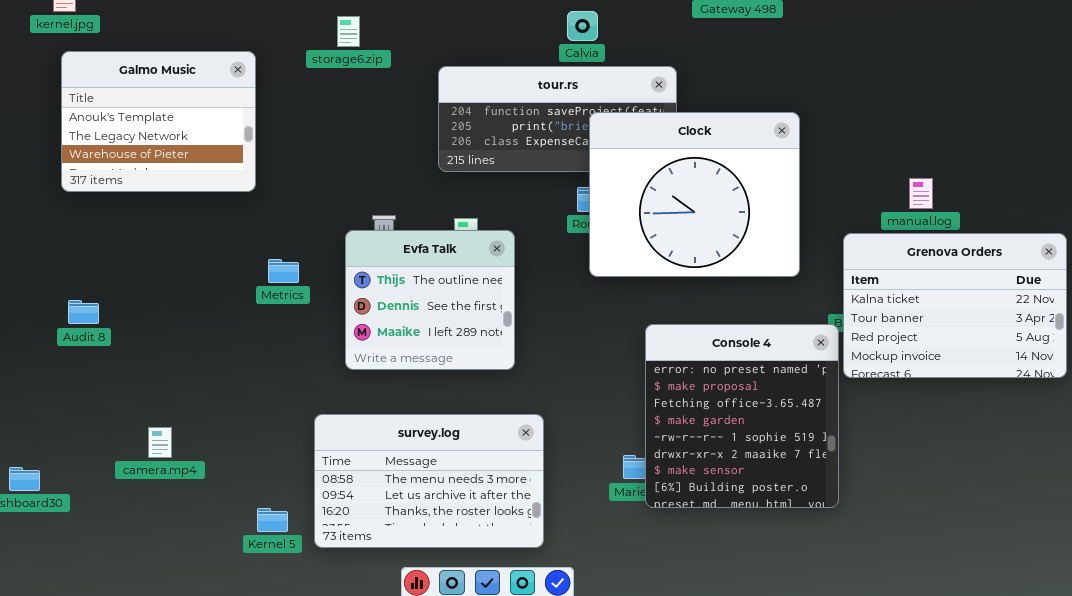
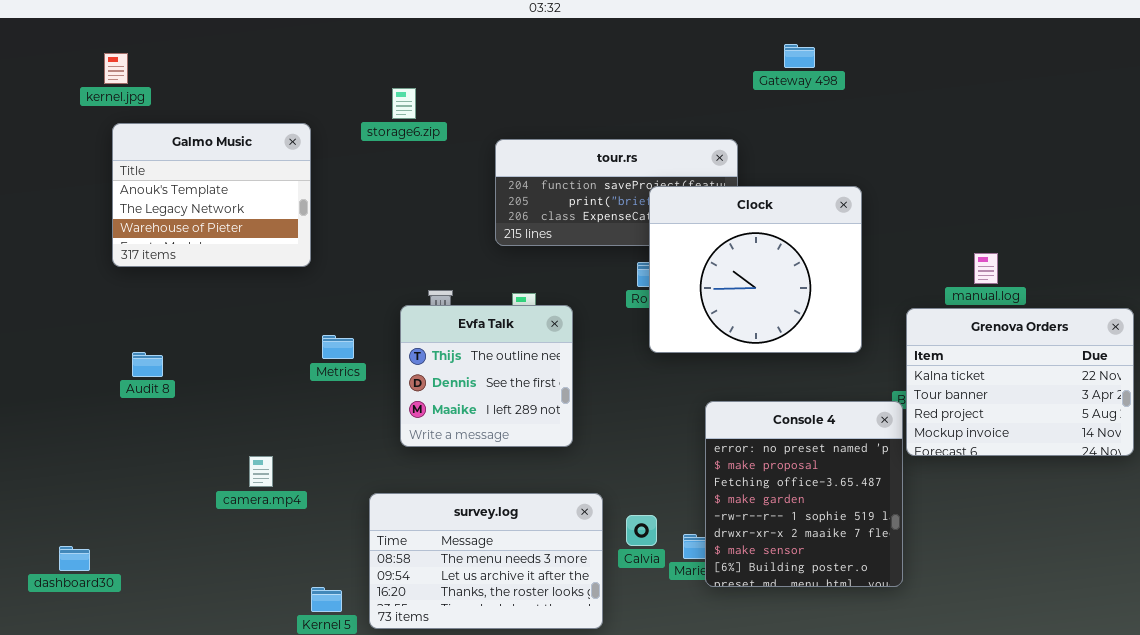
Calvia: [567,11,598,41] -> [626,515,657,546], moved
Audit 8: [68,300,99,324] -> [132,352,163,377], moved
camera.mp4: [148,427,172,458] -> [249,456,273,487], moved

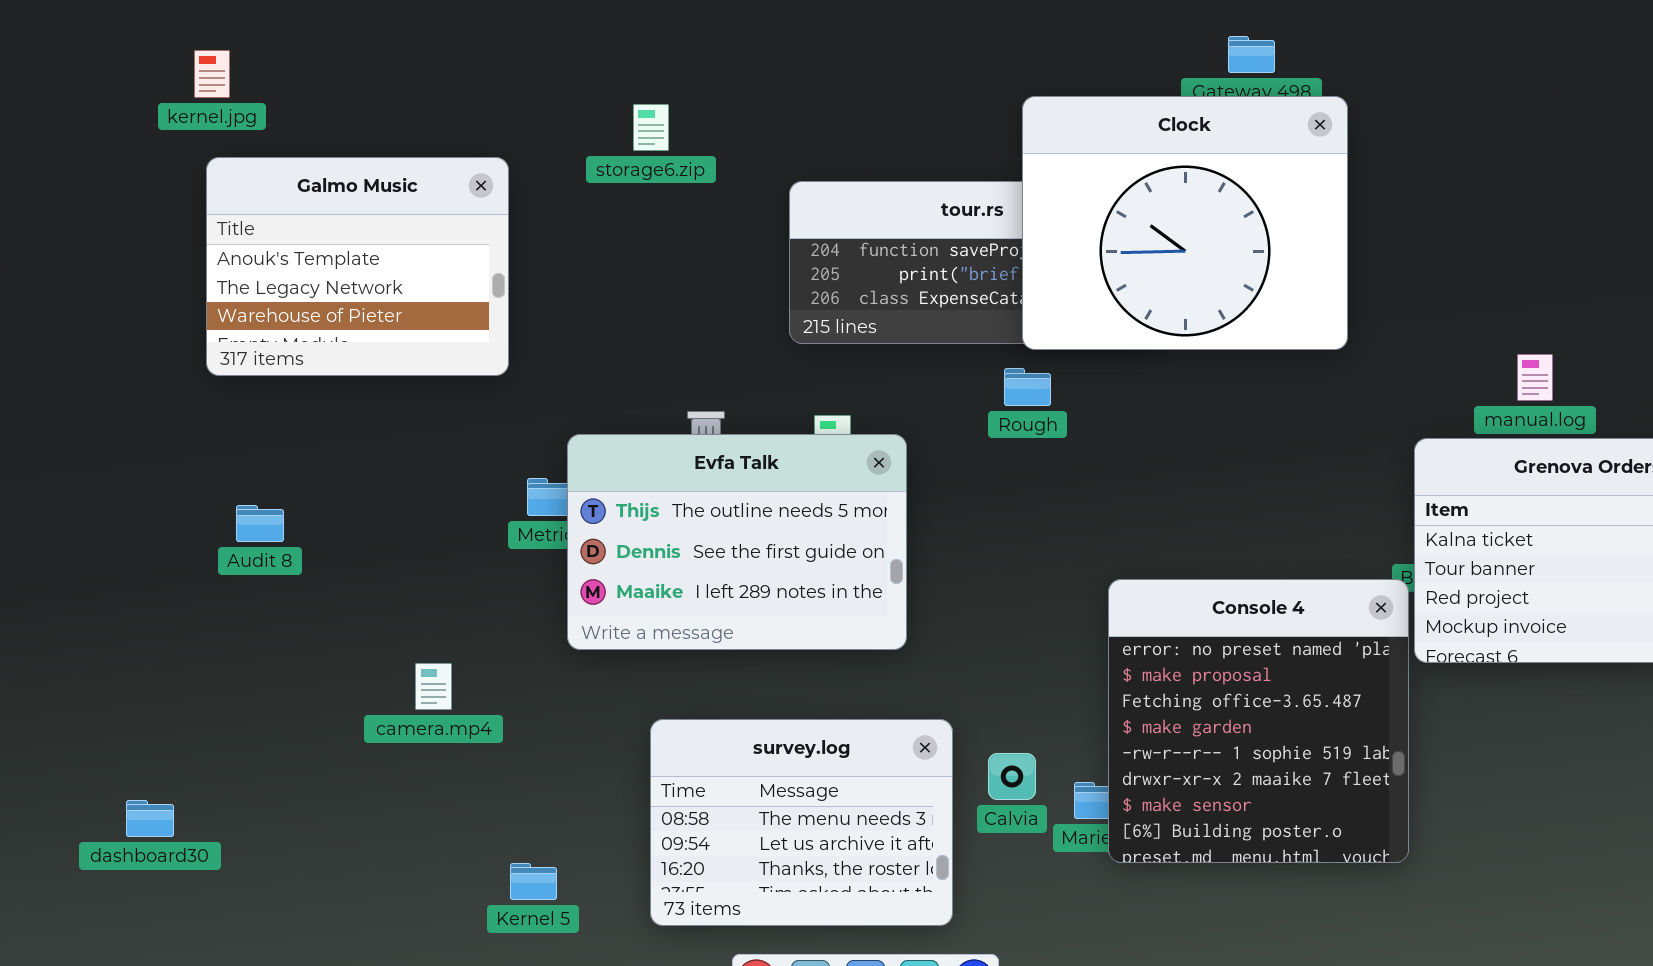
Clock: [649,186,862,353] -> [1022,96,1348,350], moved
Evfa Talk: [400,305,573,447] -> [567,434,907,650], resized
survey.log: [369,493,603,629] -> [650,719,953,926], resized

